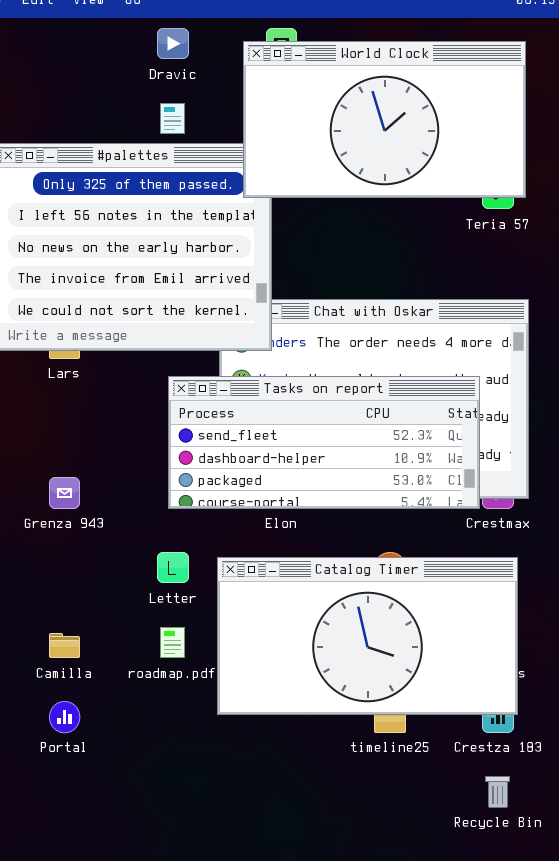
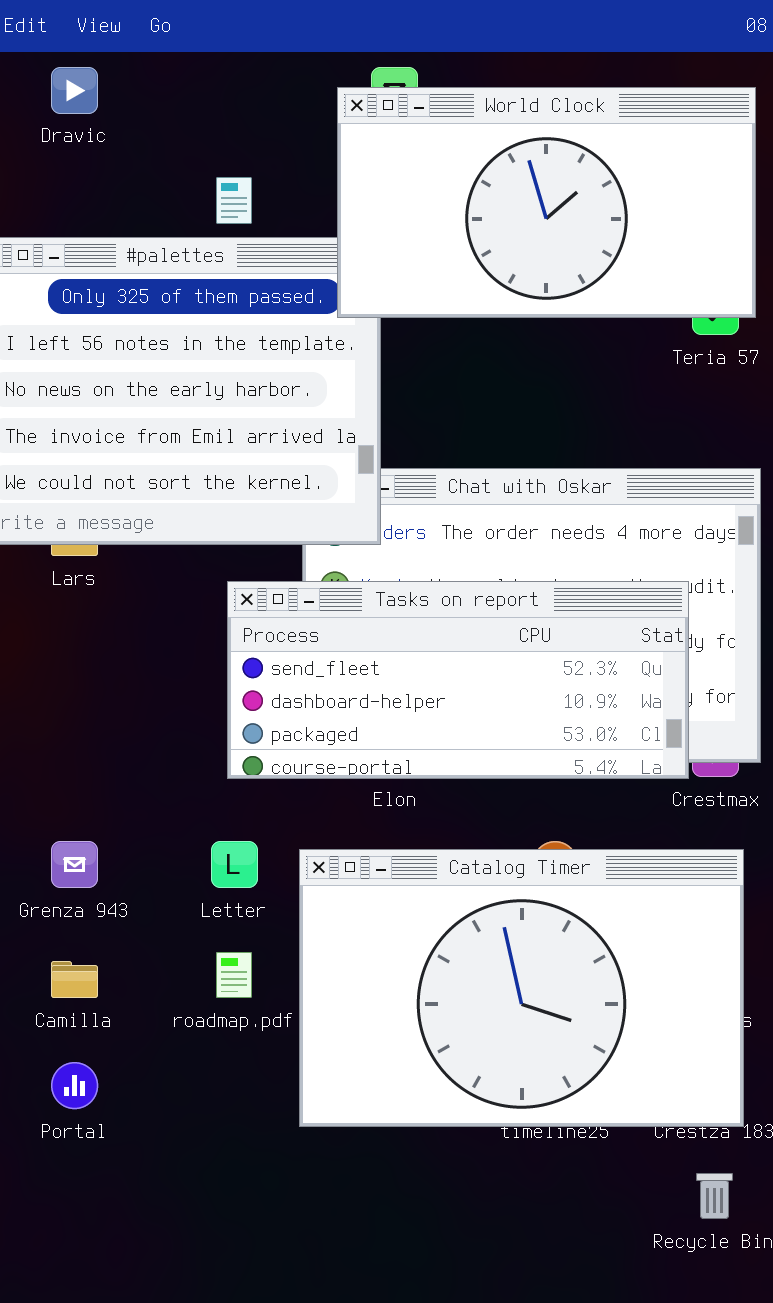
Dravic: [157,28,189,59] -> [51,67,98,114], moved
Grenza 943: [49,477,80,509] -> [51,841,98,888], moved
Catalog Timer: [217,557,518,715] -> [299,849,744,1127], resized

